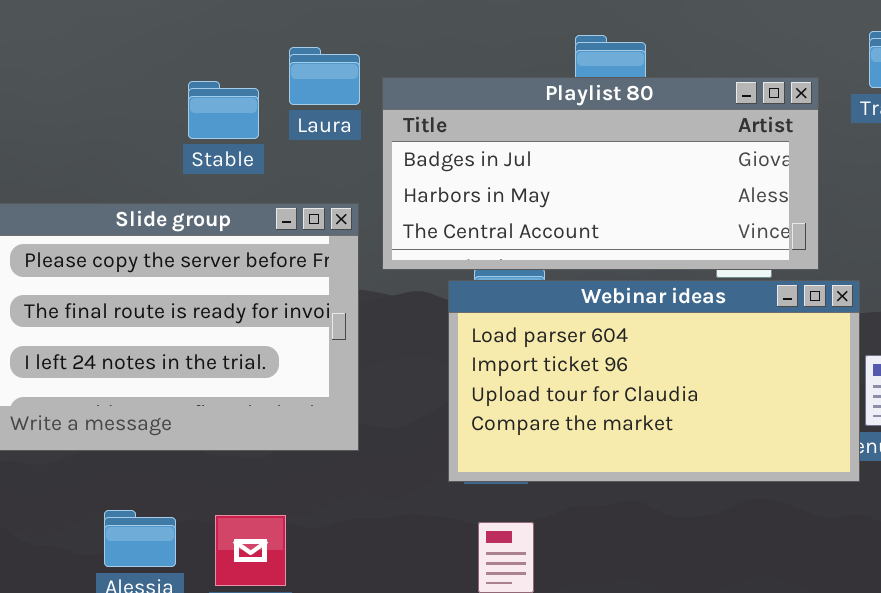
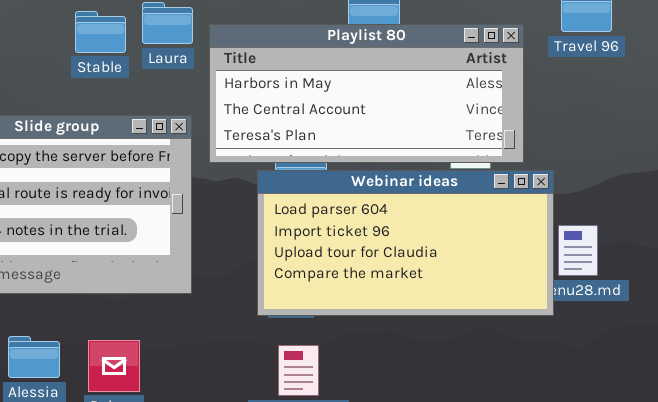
Playlist 80: [382,77,819,270] -> [209,24,524,163], scrolled down 1 row
Stable: [188,81,259,139] -> [75,11,126,53], moved

